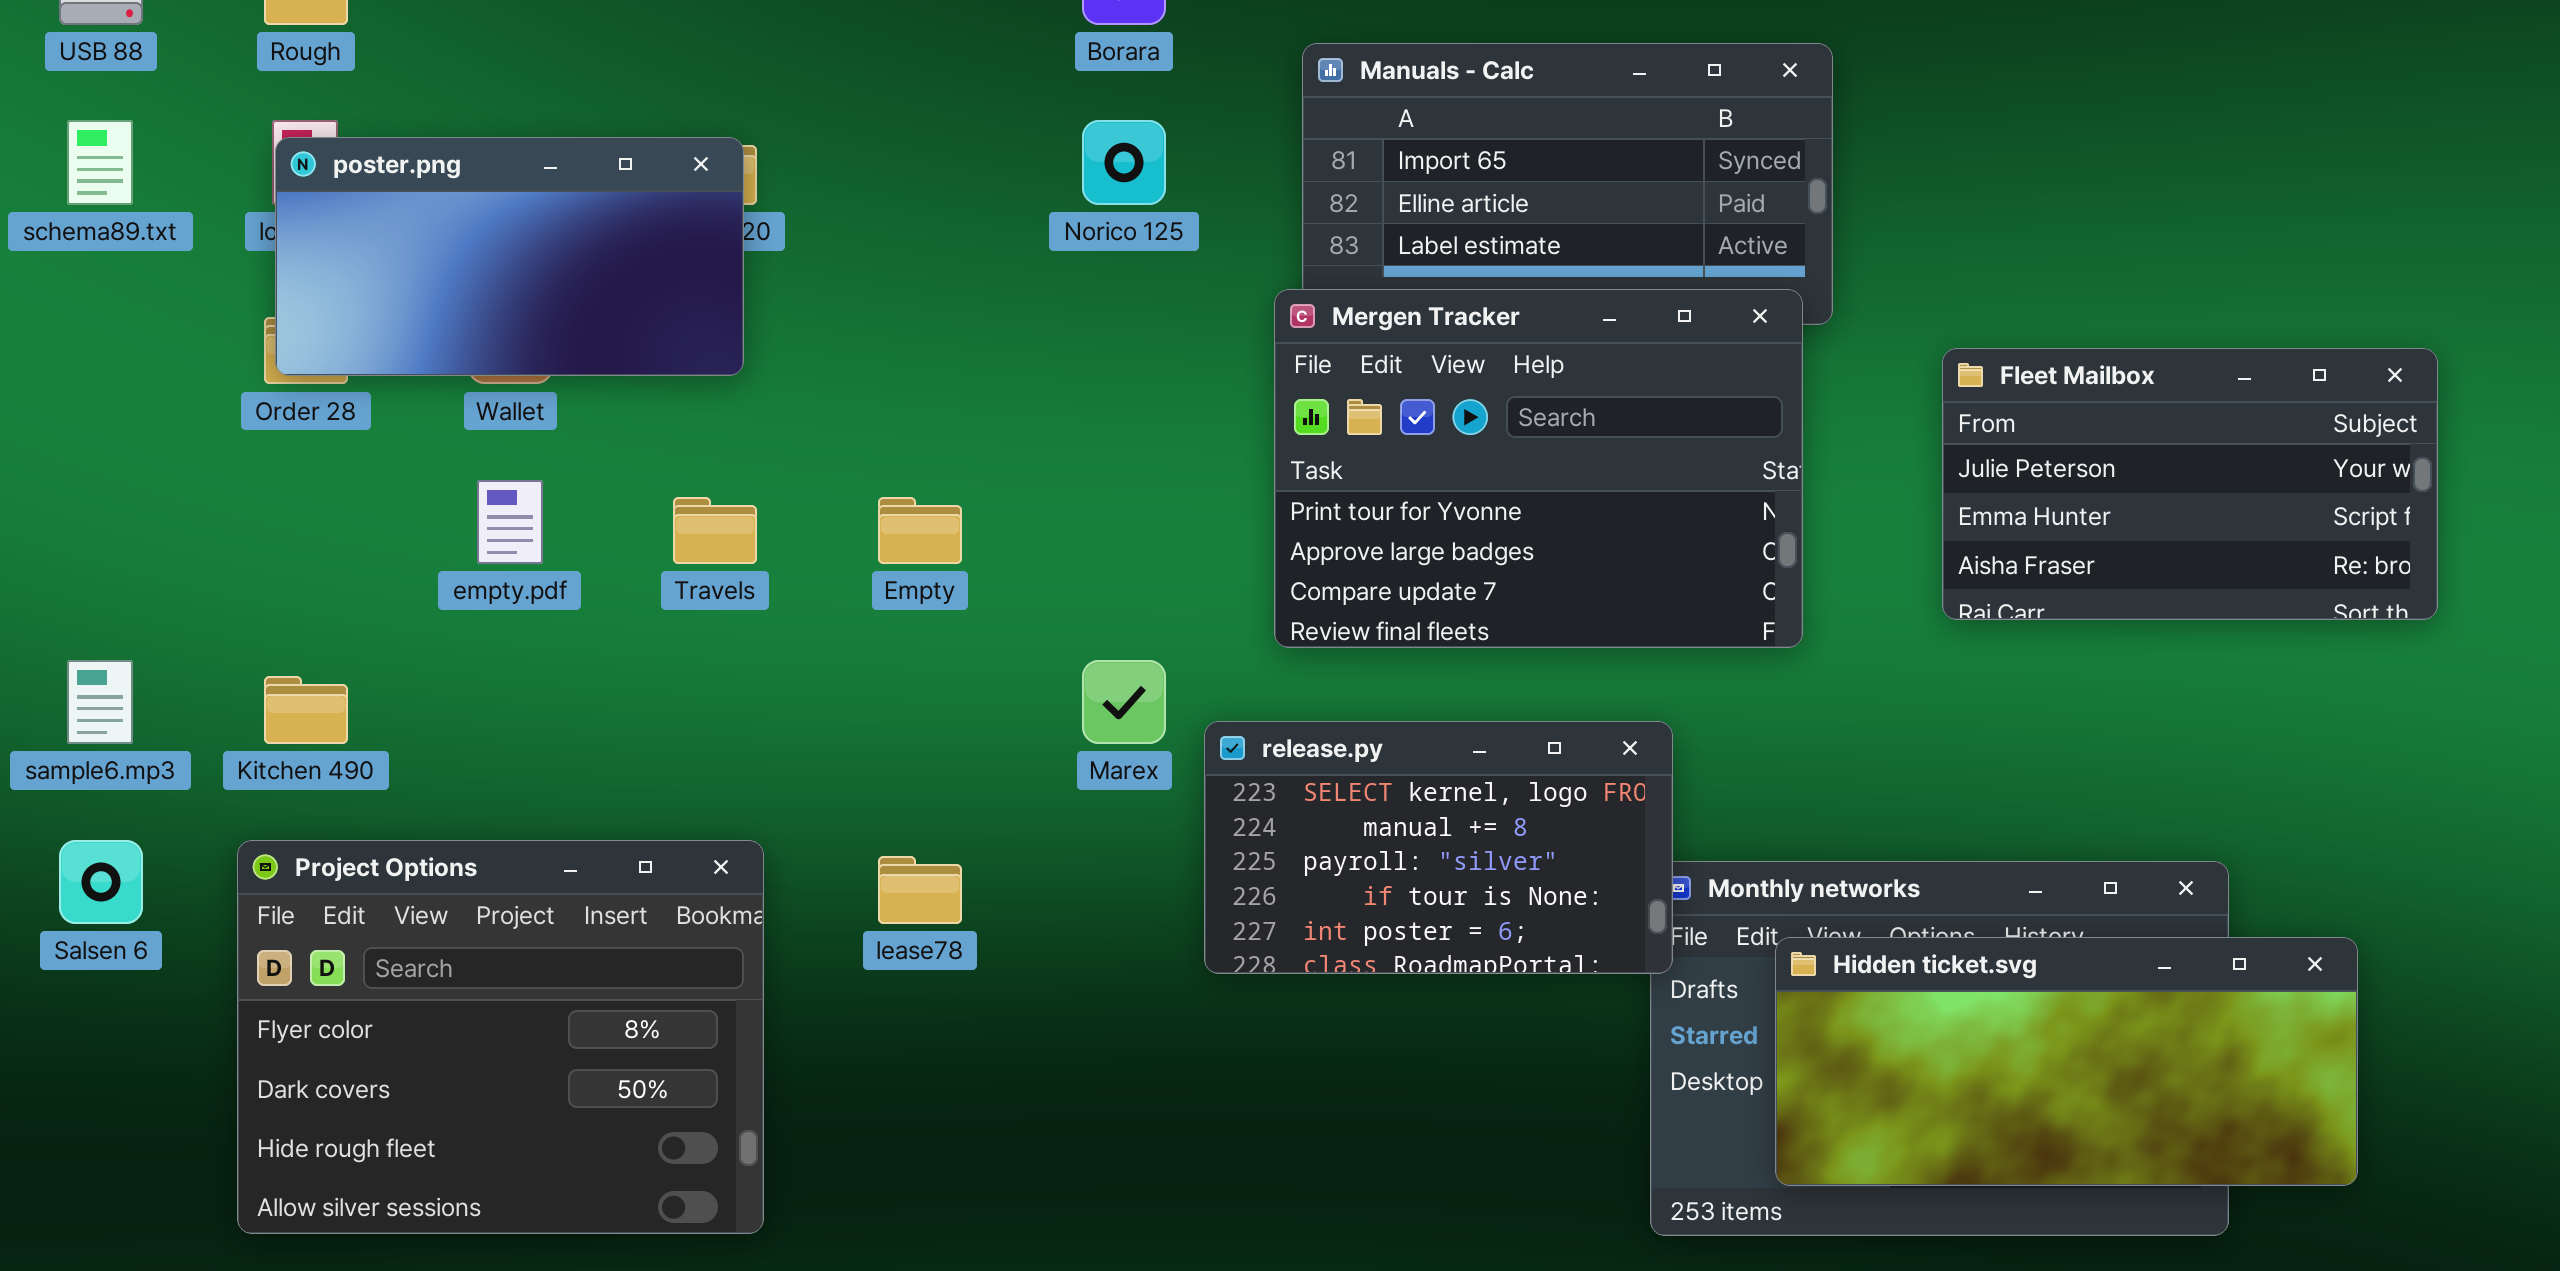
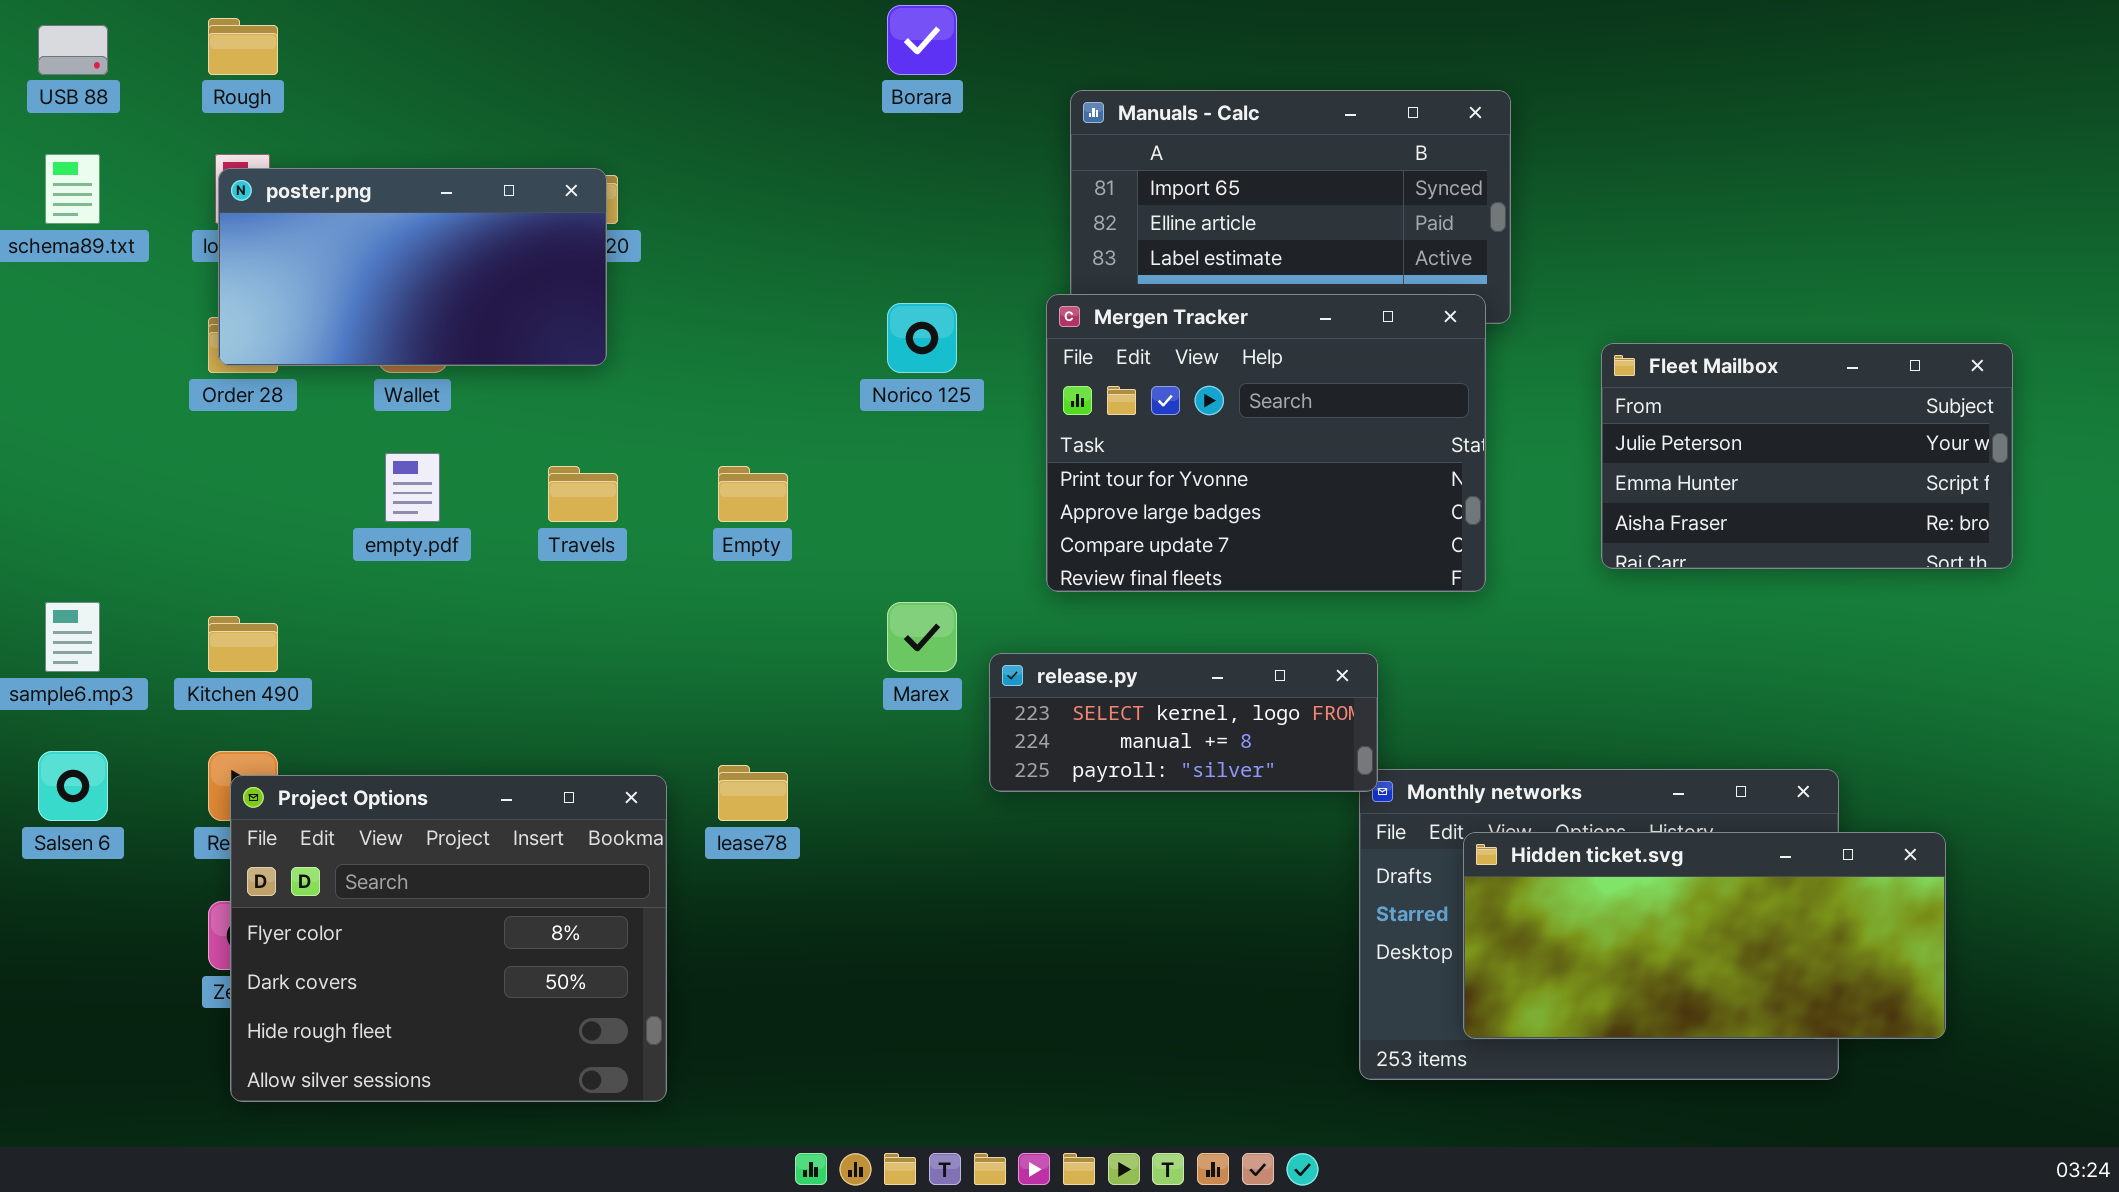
Norico 125: [1082,120,1166,205] -> [887,303,957,373], moved
release.py: [1204,721,1673,974] -> [989,653,1378,792], resized
Project Options: [237,840,764,1234] -> [230,775,667,1102], moved

